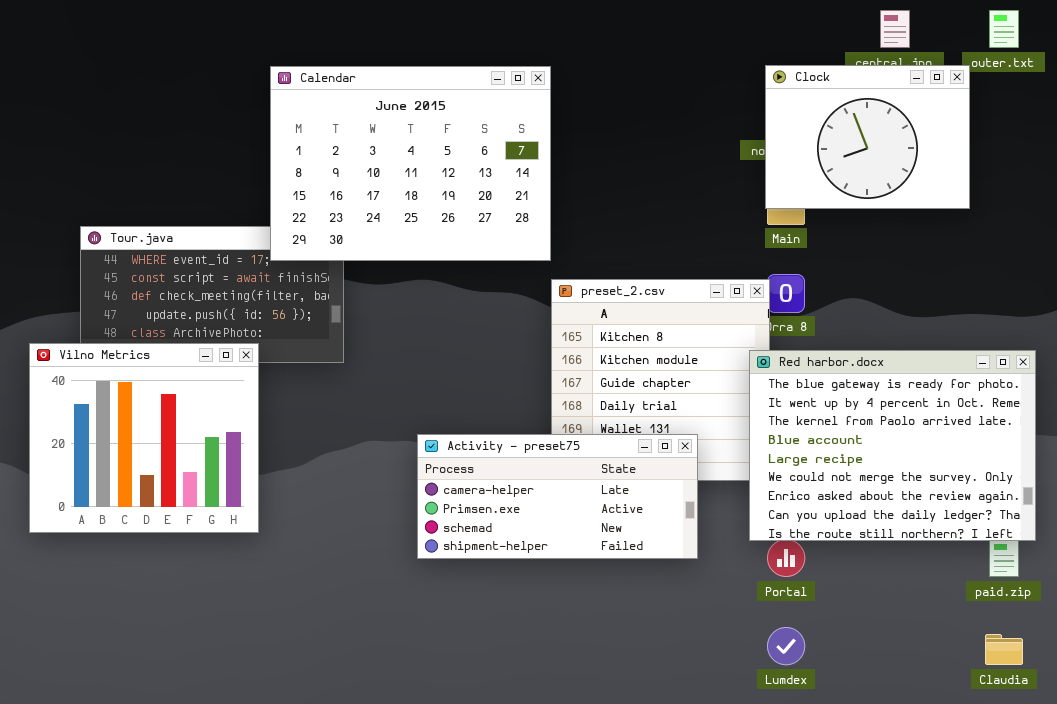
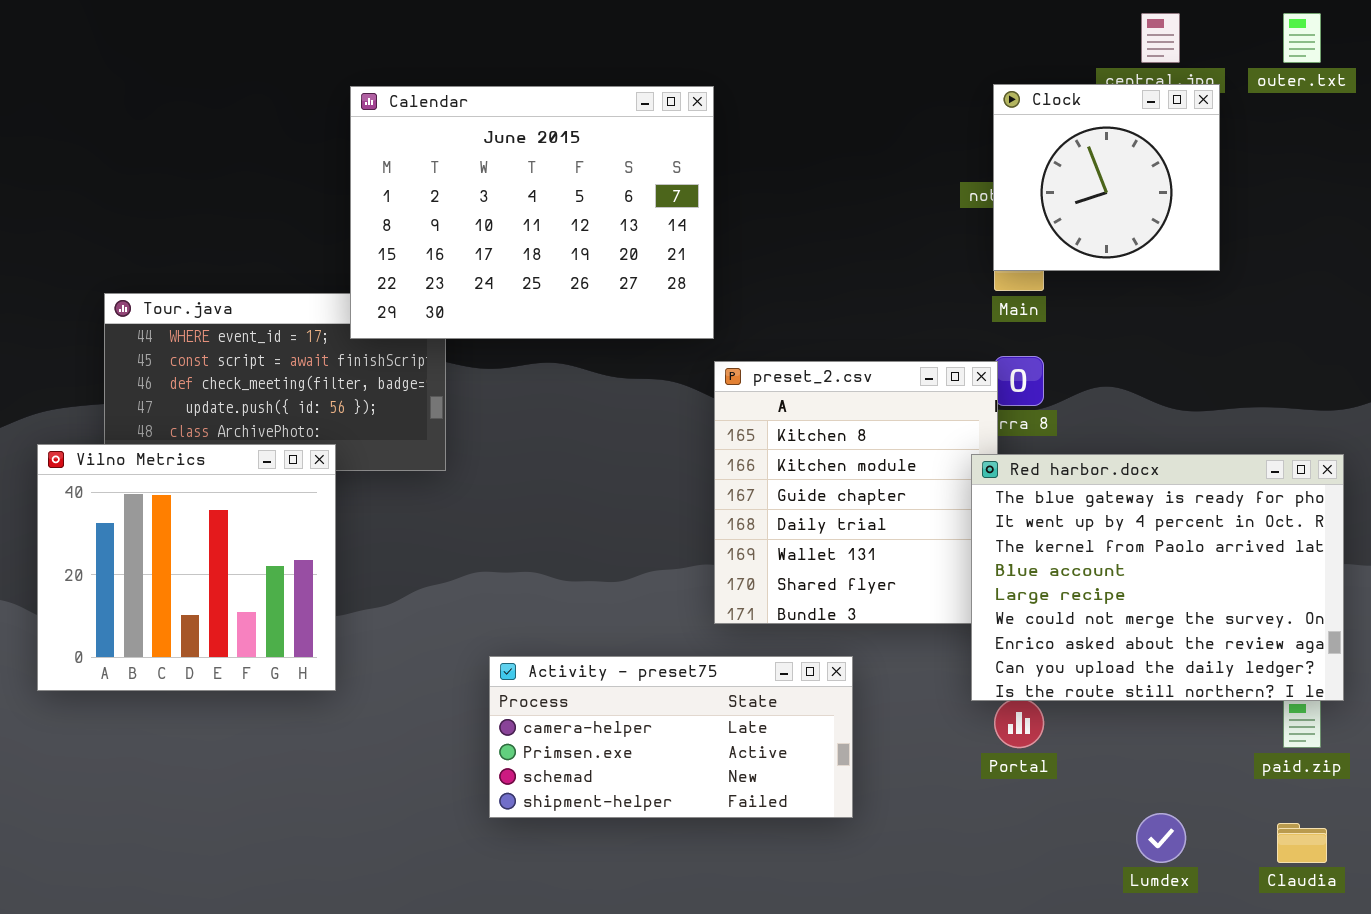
Clock: [765,65,970,209] -> [993,84,1220,271], resized
Activity - preset75: [417,434,698,559] -> [489,656,853,818], moved
Lumdex: [767,627,805,665] -> [1136,813,1186,863], moved

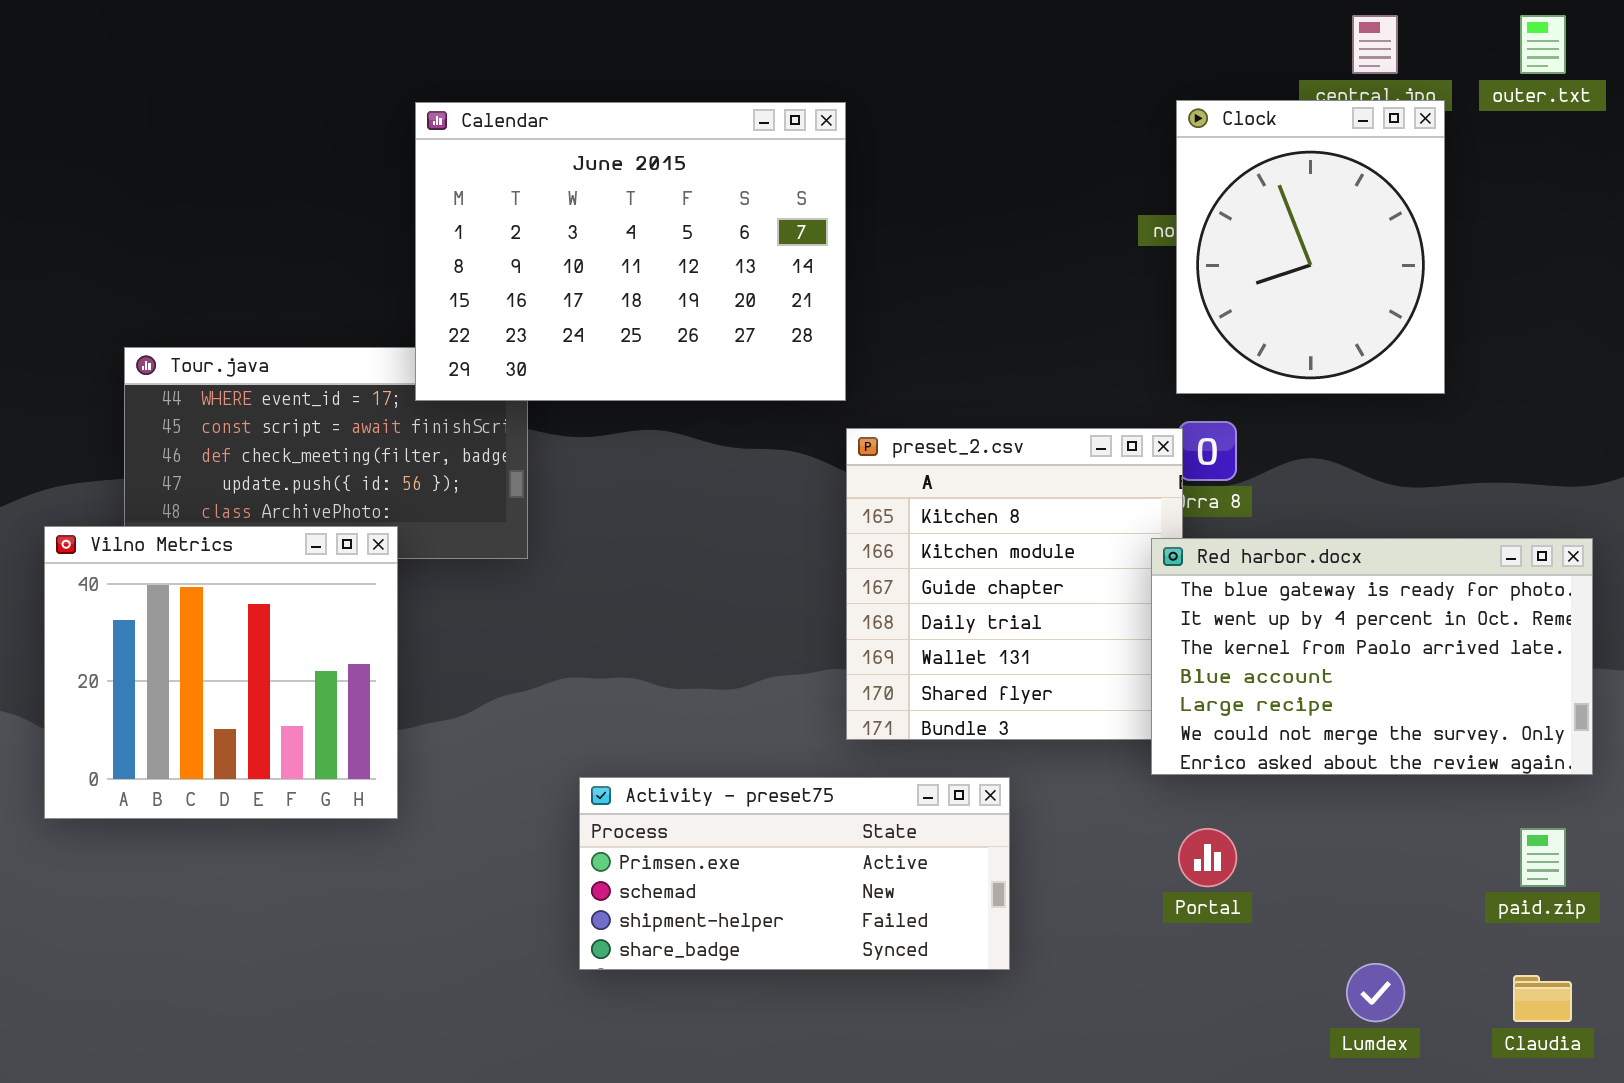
Clock: [993,84,1220,271] -> [1176,100,1445,394], resized
Red harbor.docx: [971,454,1344,701] -> [1151,538,1593,775], resized
Activity - preset75: [489,656,853,818] -> [579,777,1010,970], scrolled down 1 row

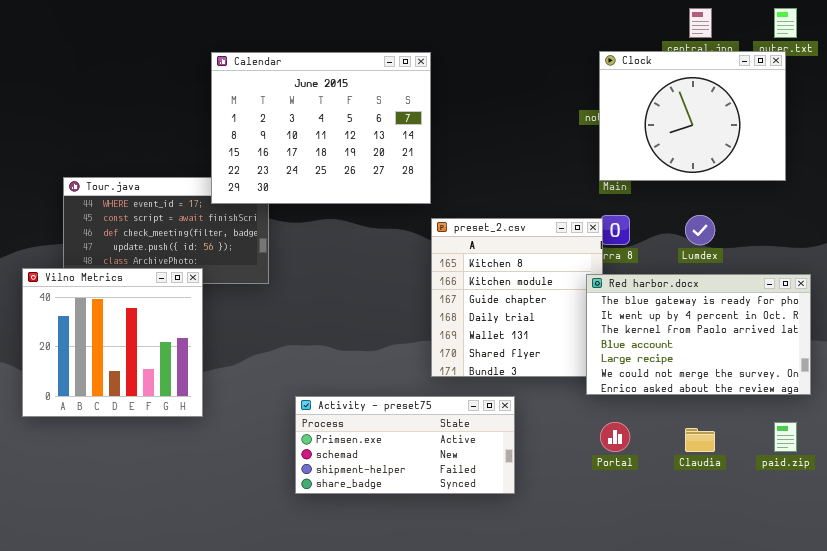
Clock: [1176,100,1445,394] -> [599,51,786,181], resized
Lumdex: [1346,963,1405,1022] -> [685,215,715,245], moved
Claudia: [1513,975,1572,1022] -> [685,428,715,452], moved

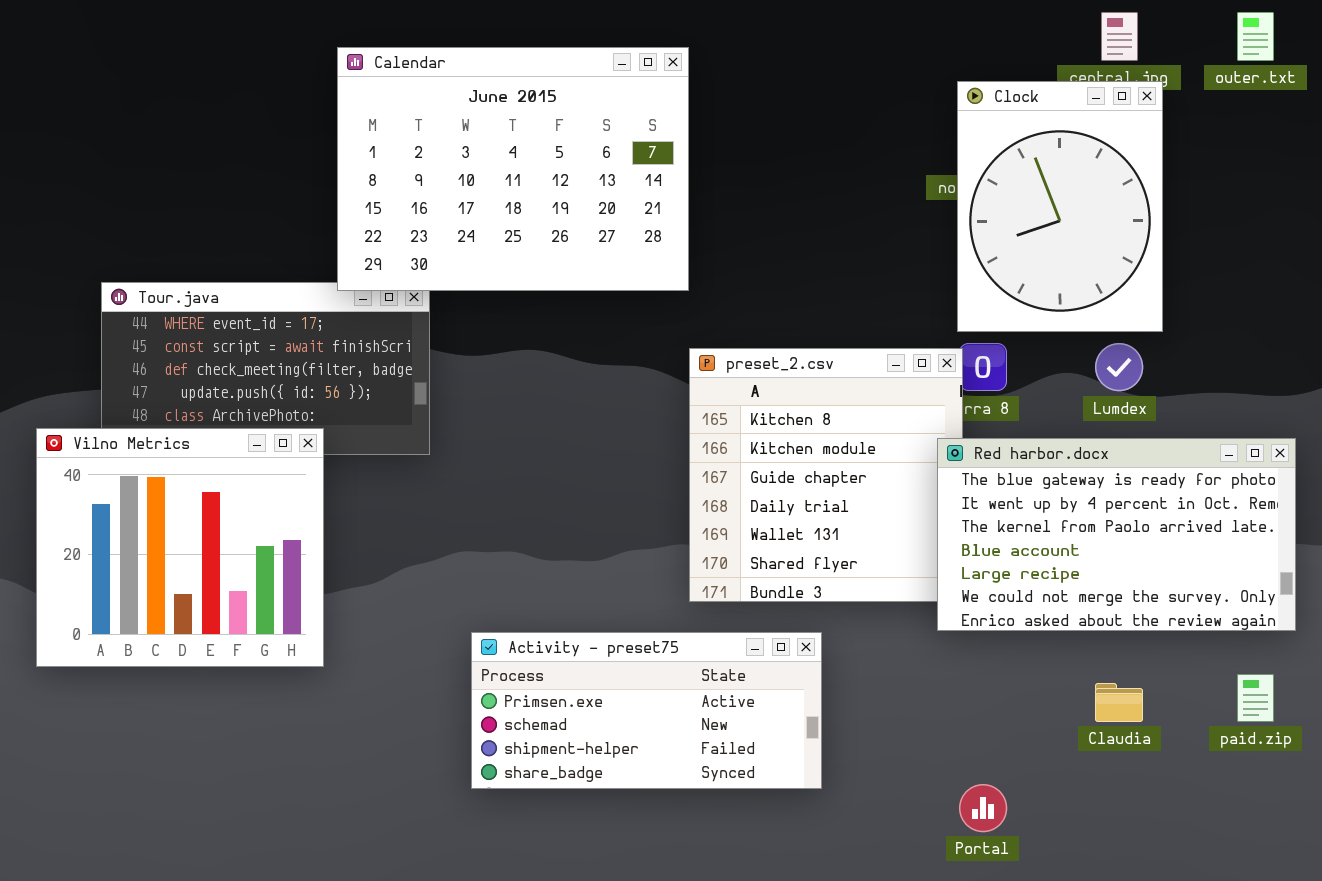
Clock: [599,51,786,181] -> [957,81,1163,332], resized
Calendar: [211,52,431,204] -> [337,47,689,291], moved
Portal: [600,422,630,452] -> [959,784,1007,832], moved

